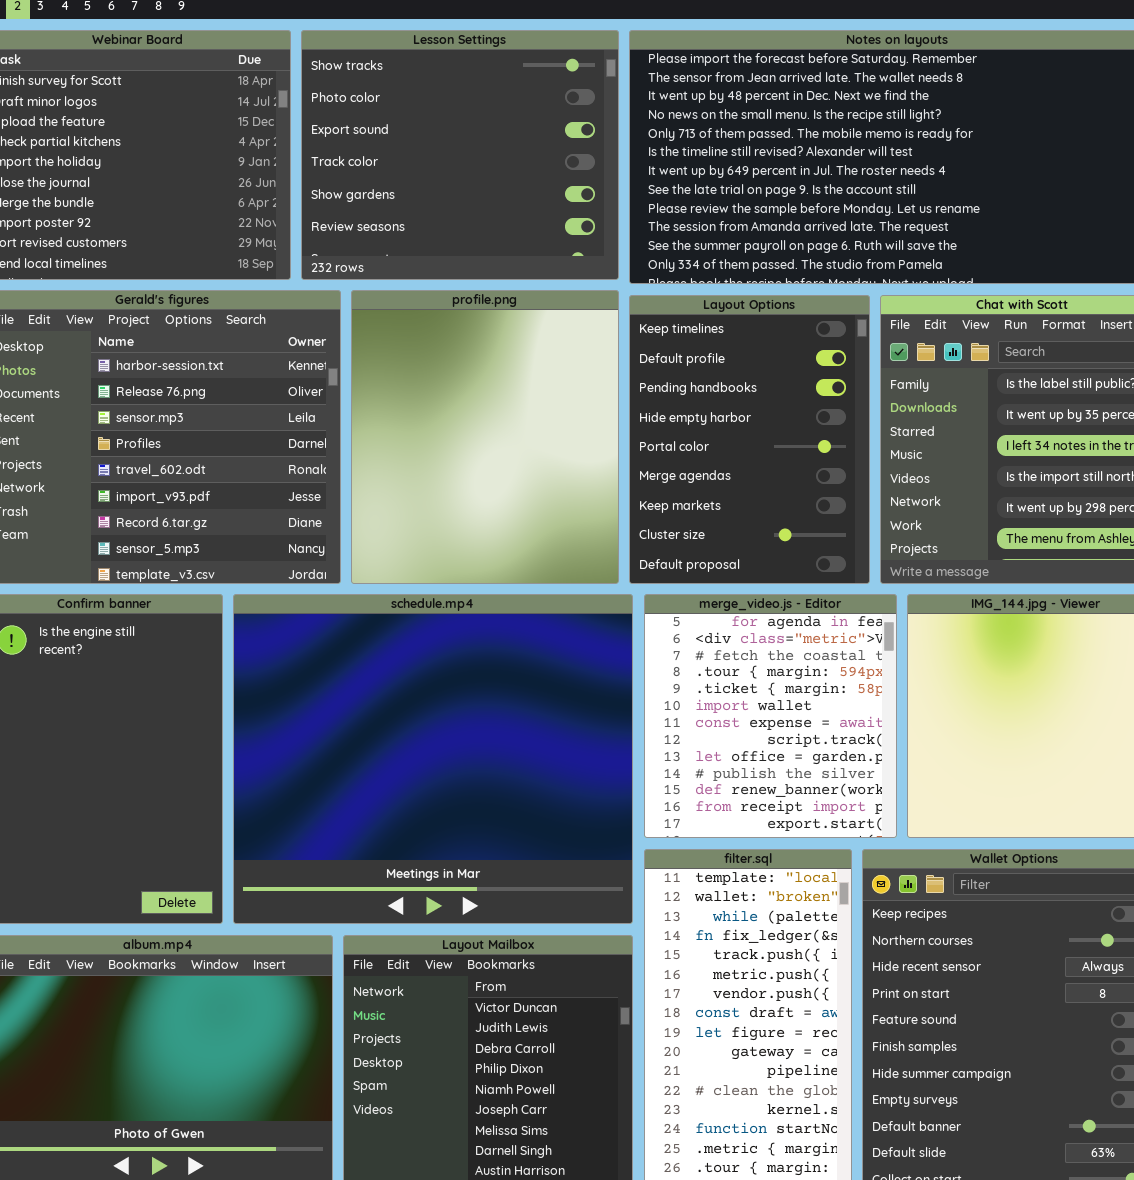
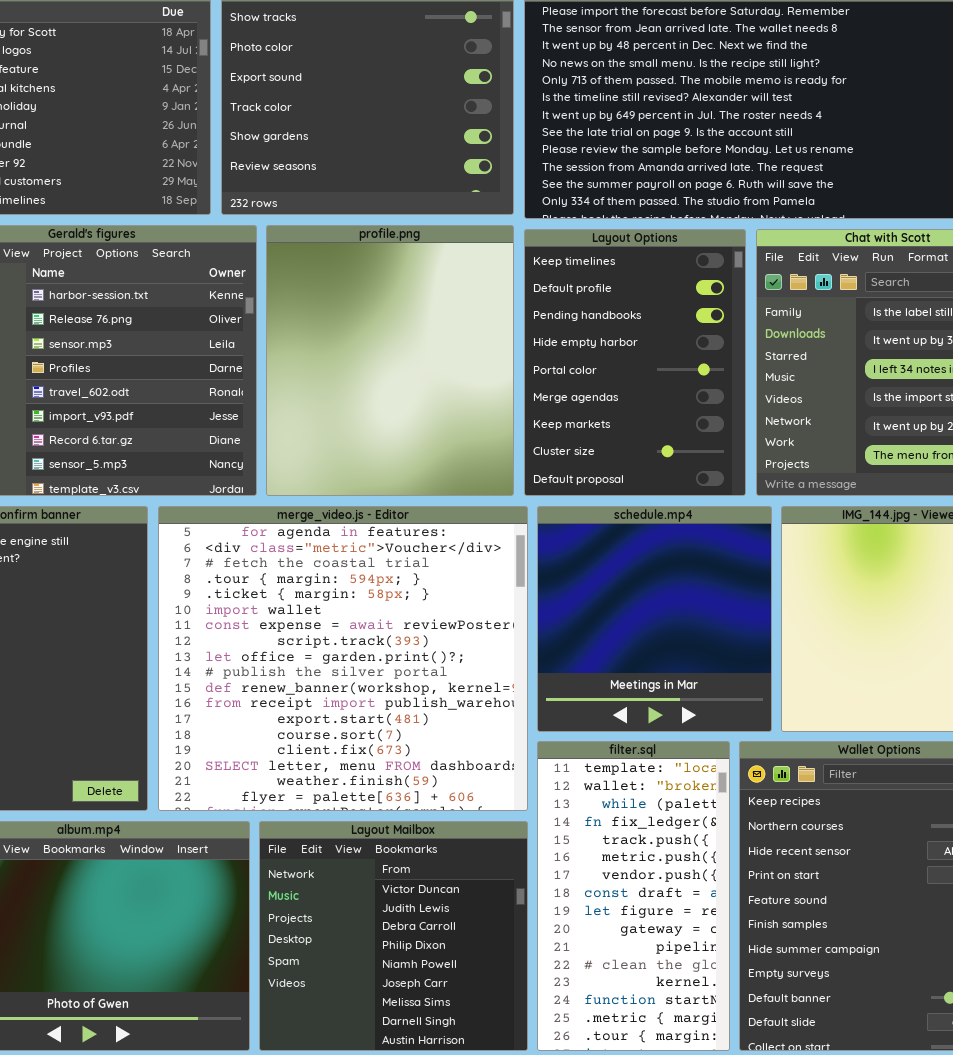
schedule.mp4: [233,594,633,924] -> [537,506,772,732], moved, resized
merge_video.js - Editor: [644,594,897,838] -> [158,506,528,811], moved, resized

